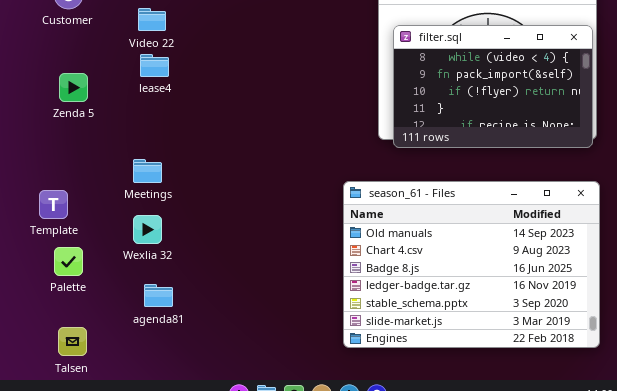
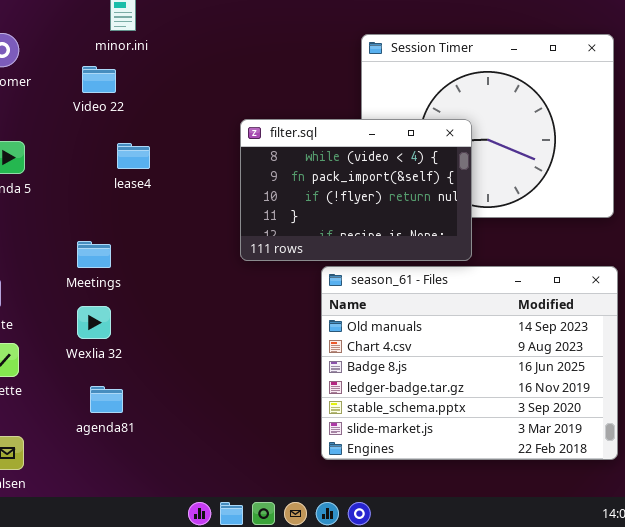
filter.sql: [393,25,593,148] -> [240,119,472,261], moved
lease4: [140,54,169,77] -> [117,143,150,169], moved

